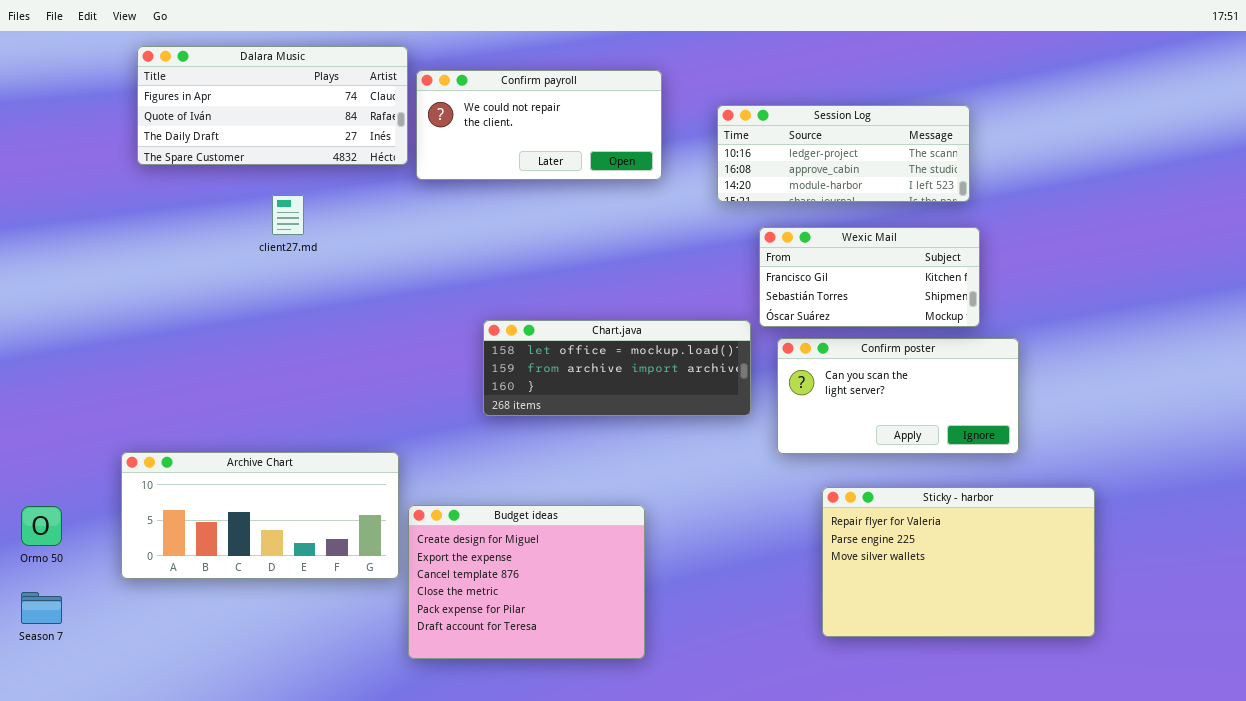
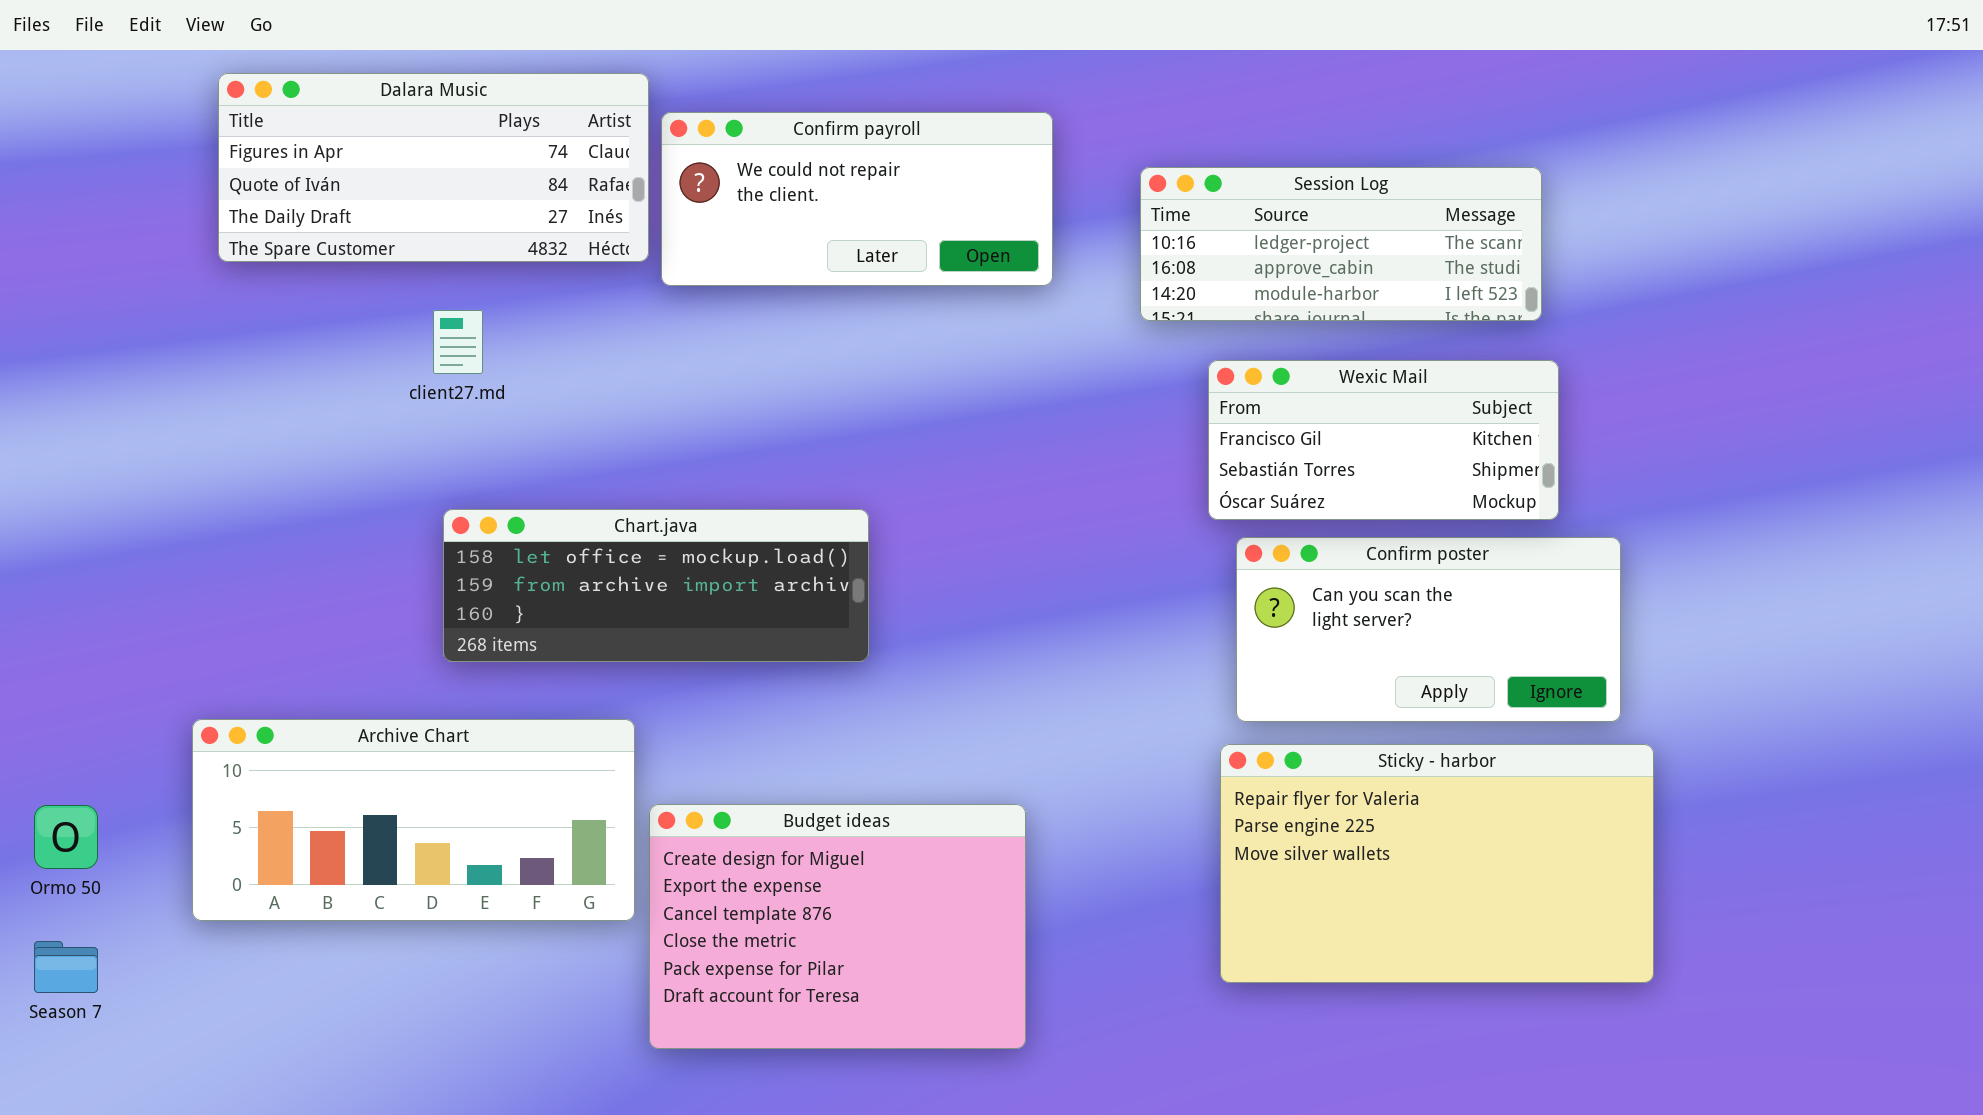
Chart.java: [483,320,751,416] -> [443,509,869,662], moved
Sticky - harbor: [822,487,1095,637] -> [1220,744,1654,983], moved

